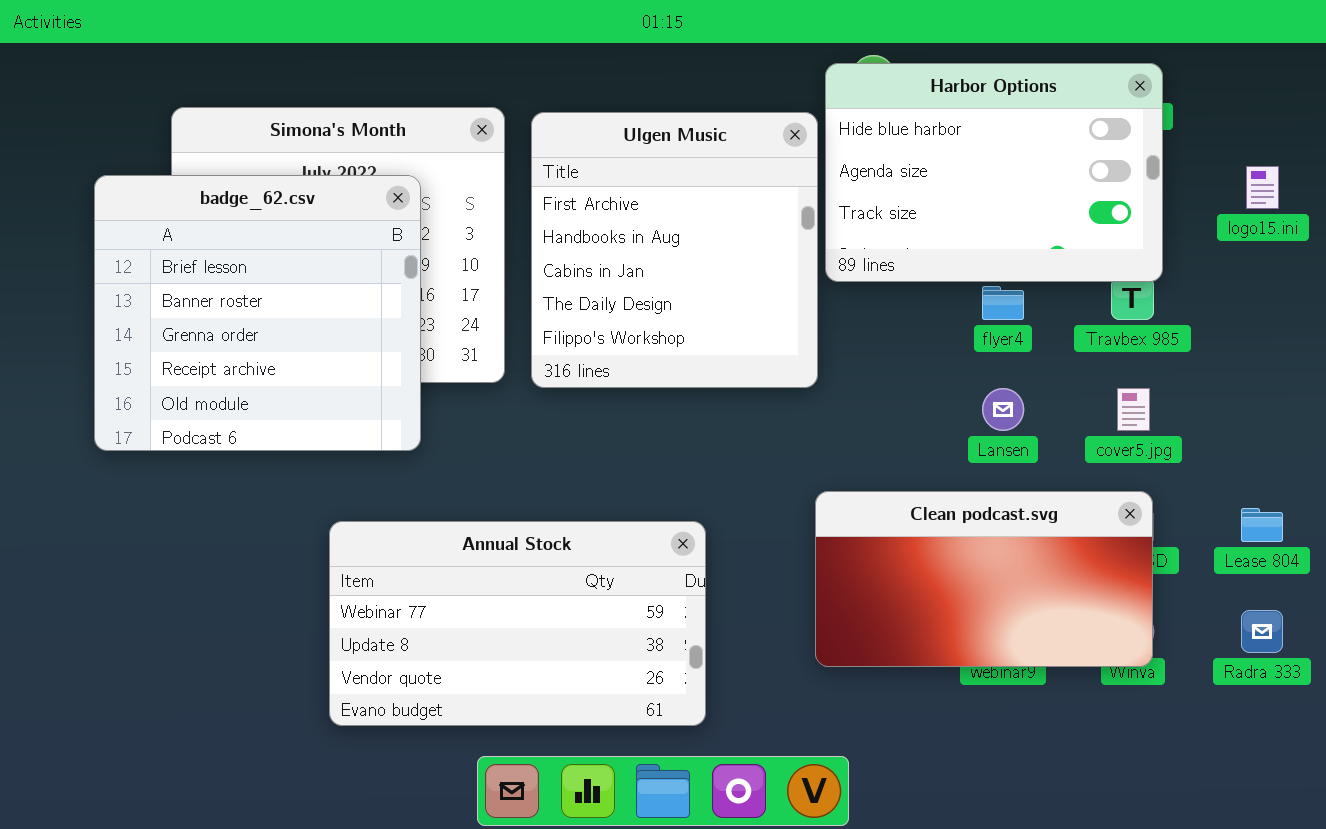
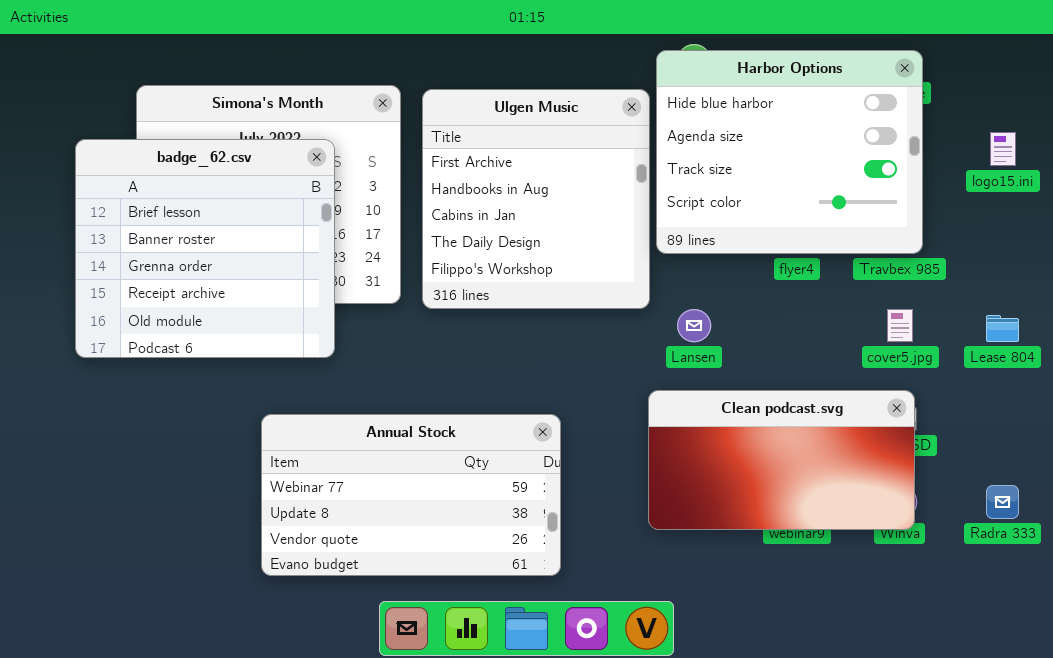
Harbor Options: [825,63,1163,282] -> [656,50,923,254], resized
Lansen: [982,388,1024,431] -> [677,309,711,342], moved
Lease 804: [1241,508,1283,542] -> [986,315,1019,342], moved

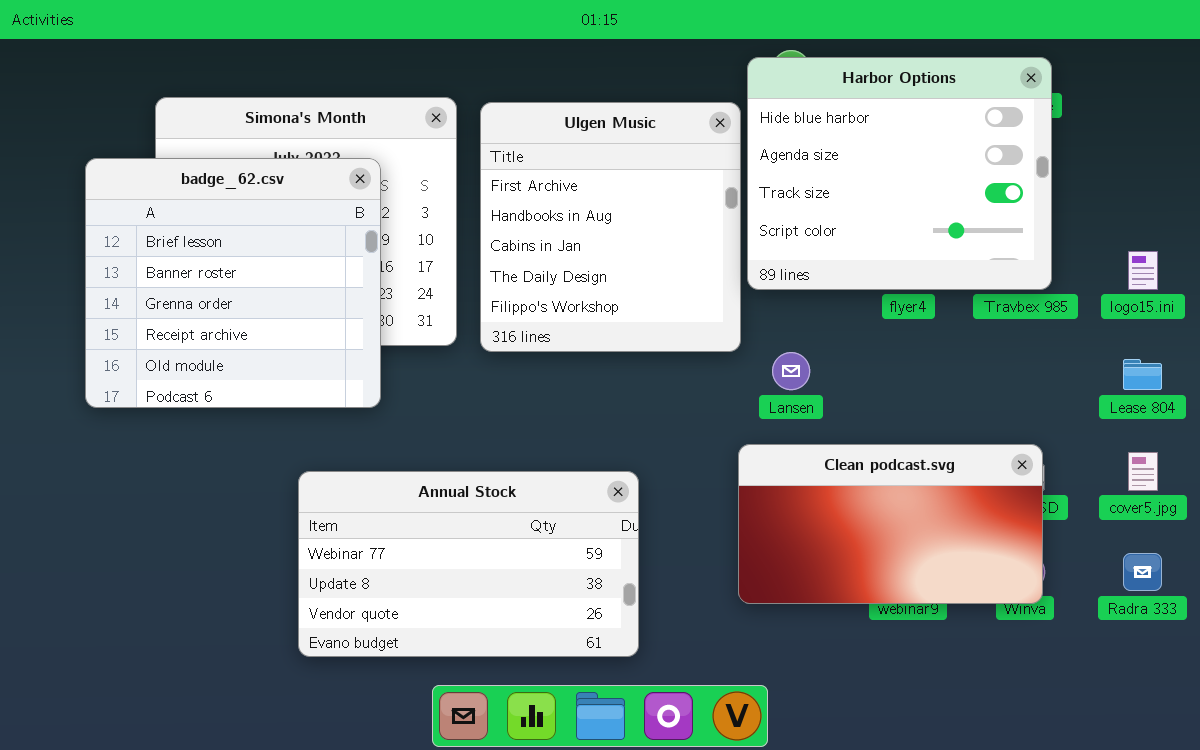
logo15.ini: [990,132,1016,166] -> [1128,251,1158,290], moved
cover5.jpg: [887,309,913,342] -> [1128,452,1158,491], moved

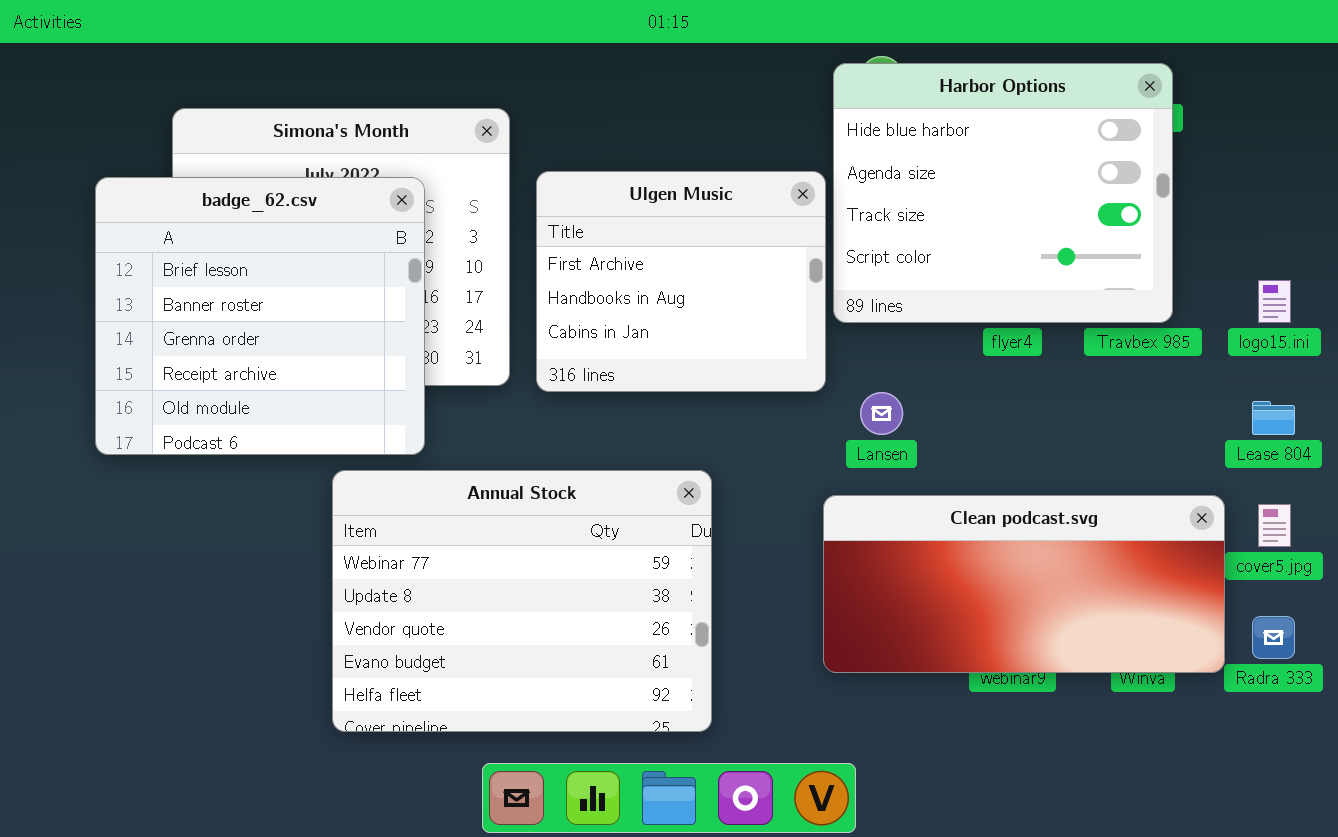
Ulgen Music: [480,102,741,352] -> [536,171,826,392], resized
Clean podcast.svg: [738,444,1043,604] -> [823,495,1225,673], resized
Annual Stock: [298,471,639,657] -> [332,470,712,732], resized

